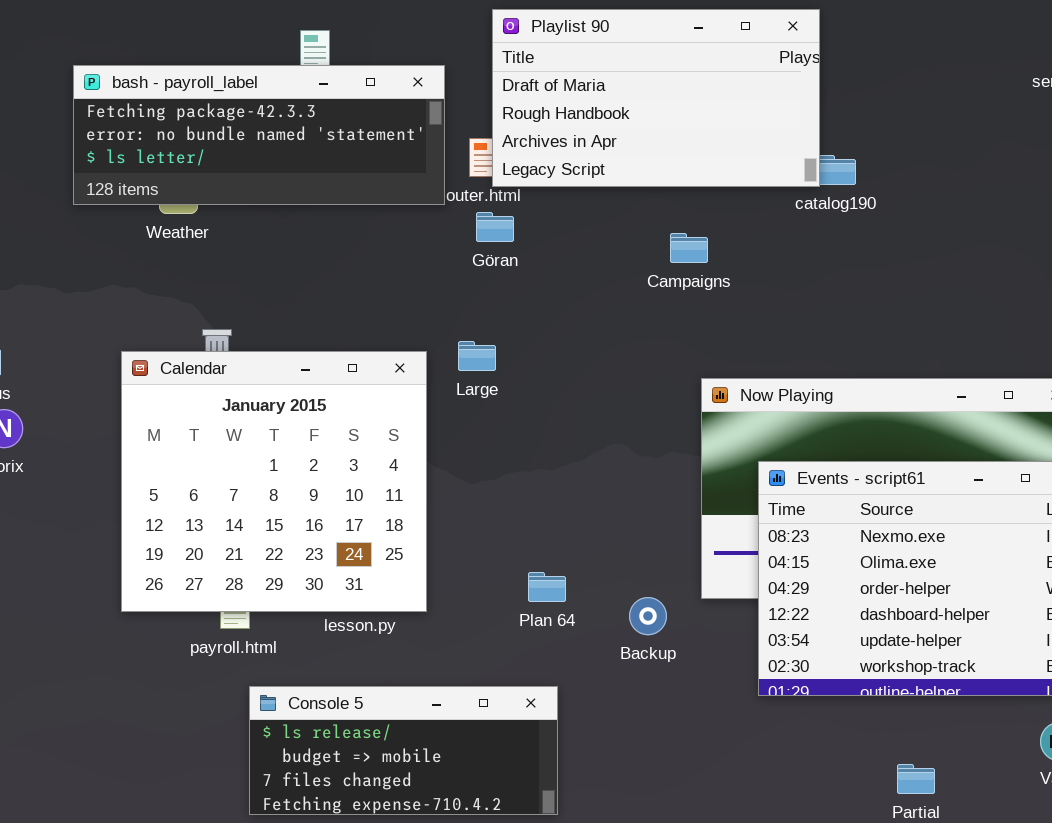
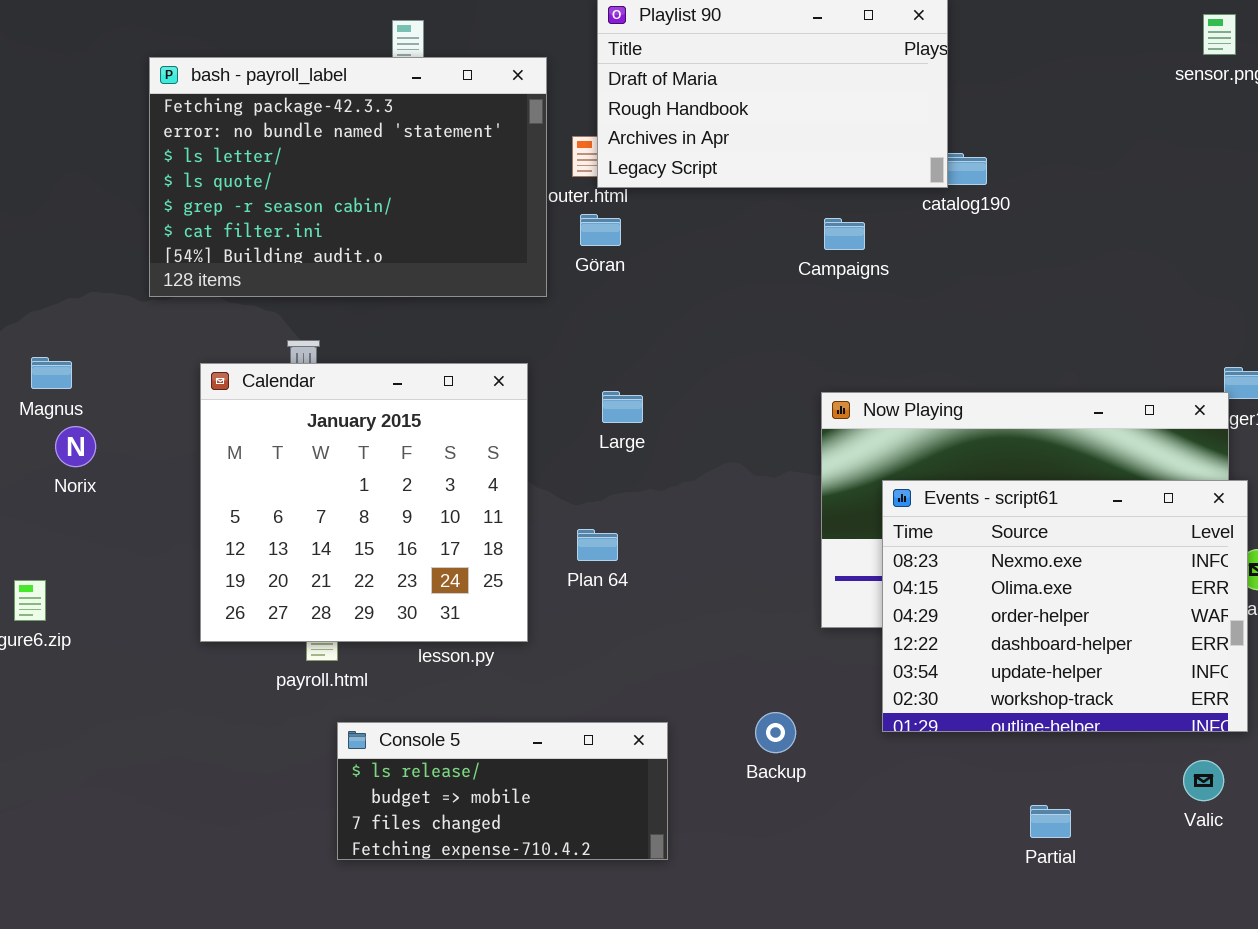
bash - payroll_label: [73,65,445,205] -> [149,57,547,297], resized
Campaigns: [670,233,708,263] -> [824,218,865,250], moved
Large: [458,341,496,371] -> [602,391,643,423], moved
Plan 64: [528,572,566,602] -> [577,529,618,561], moved
Backup: [629,597,667,635] -> [755,712,796,753], moved

